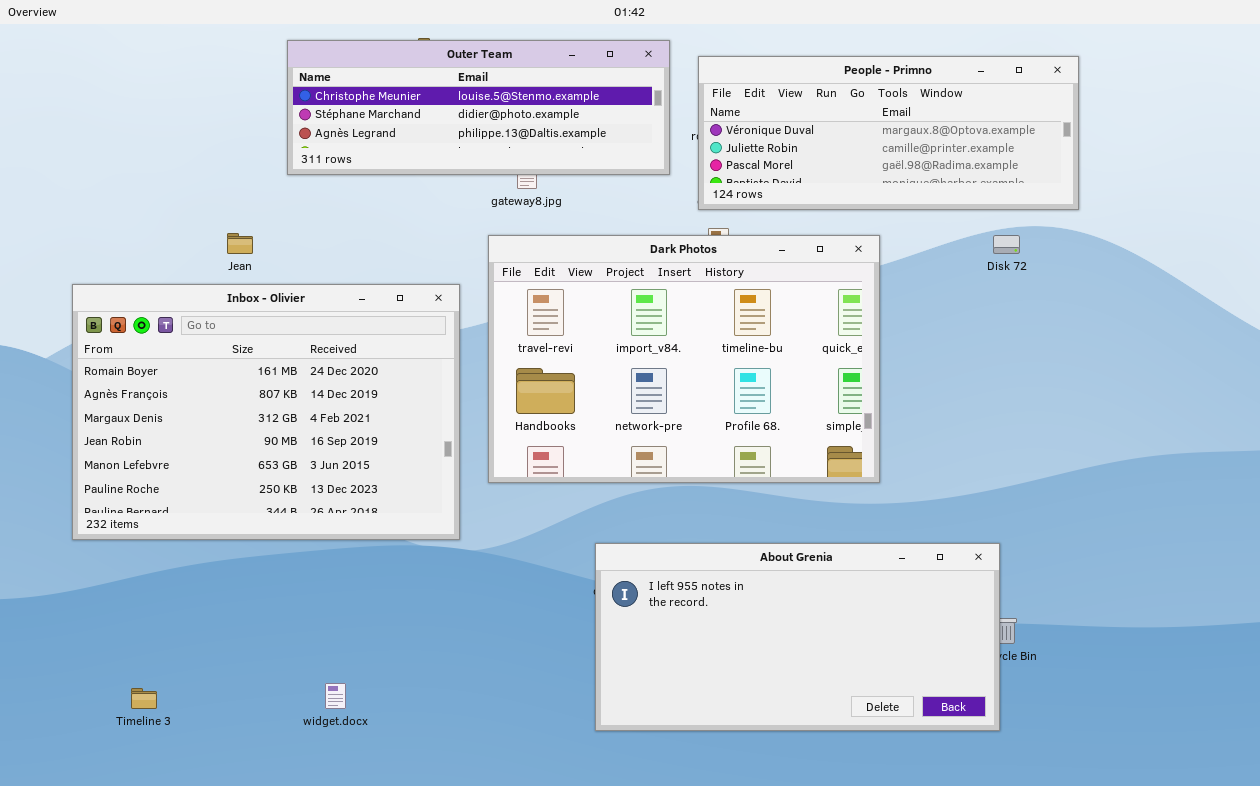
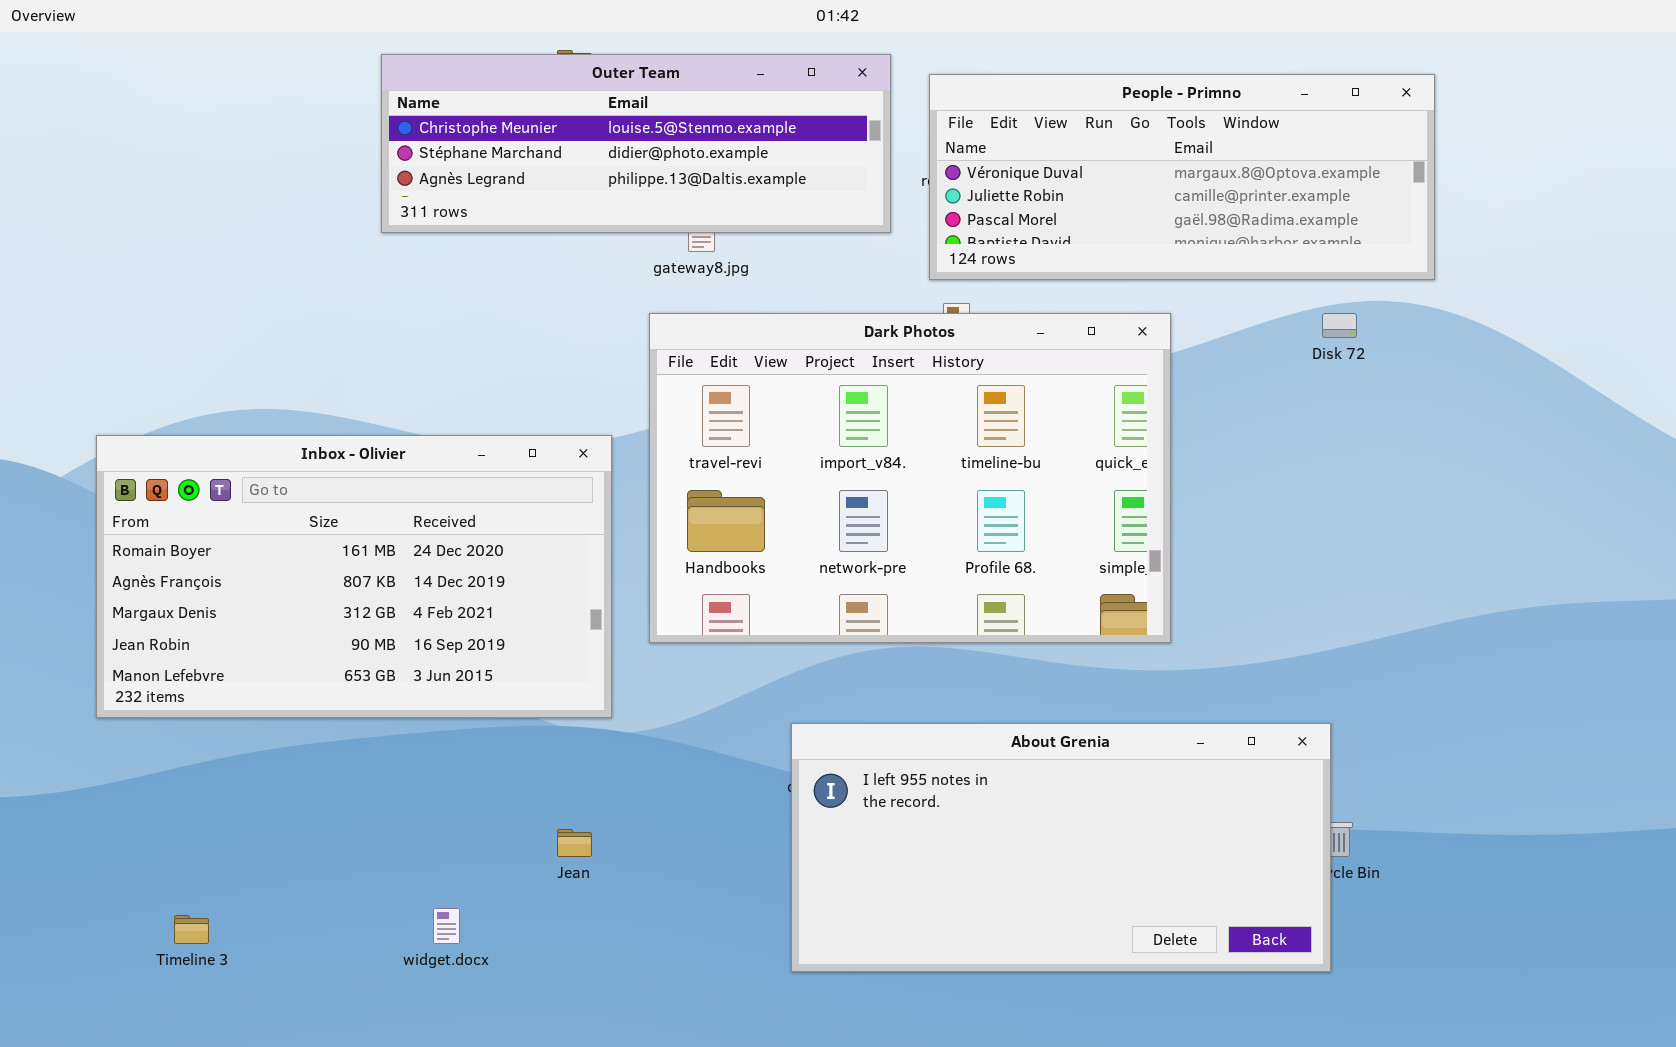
Jean: [227,233,253,254] -> [557,829,592,857], moved
Inbox - Olivier: [72,284,460,540] -> [96,435,612,718], resized

